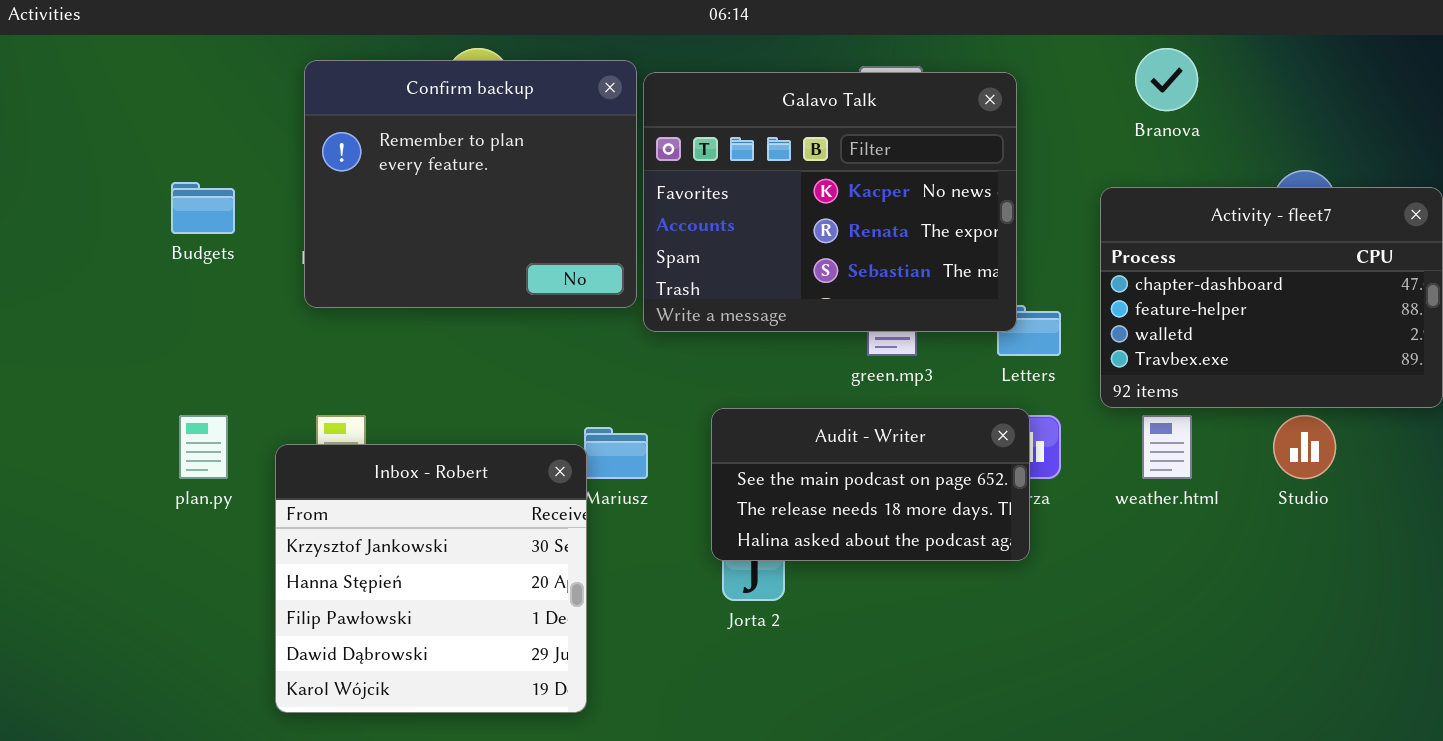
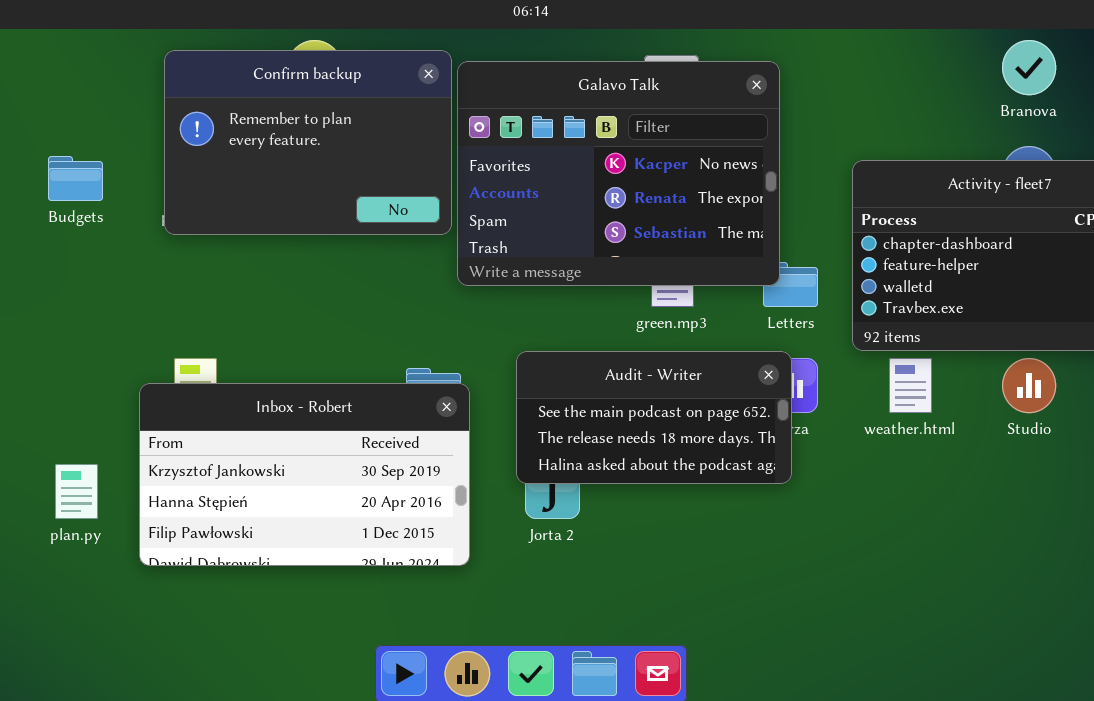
Branova: [1135,48,1198,111] -> [1002,40,1056,95], moved
Confirm backup: [304,60,637,308] -> [164,50,452,235], resized
plan.py: [179,415,228,479] -> [55,464,98,519], moved
Inbox - Robert: [275,444,587,713] -> [139,383,470,566], resized

